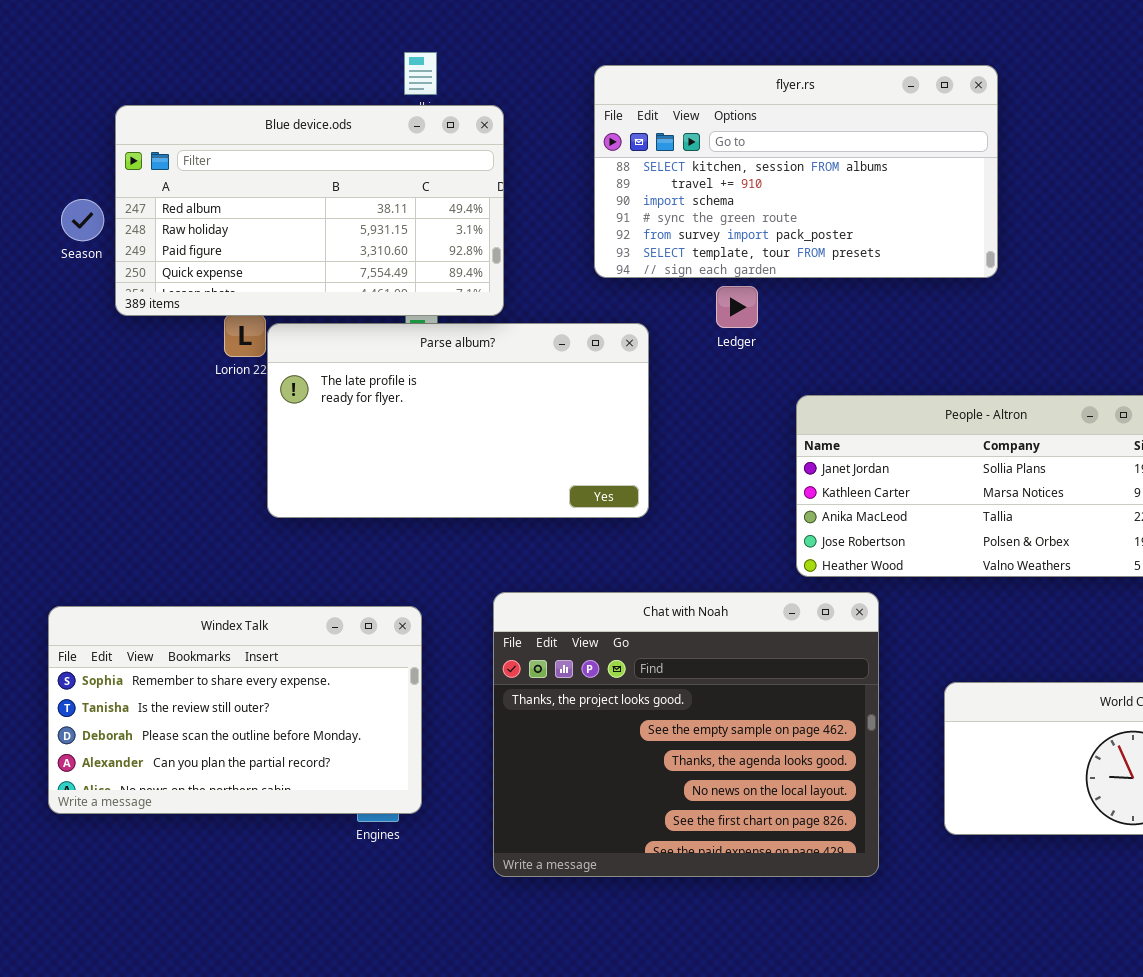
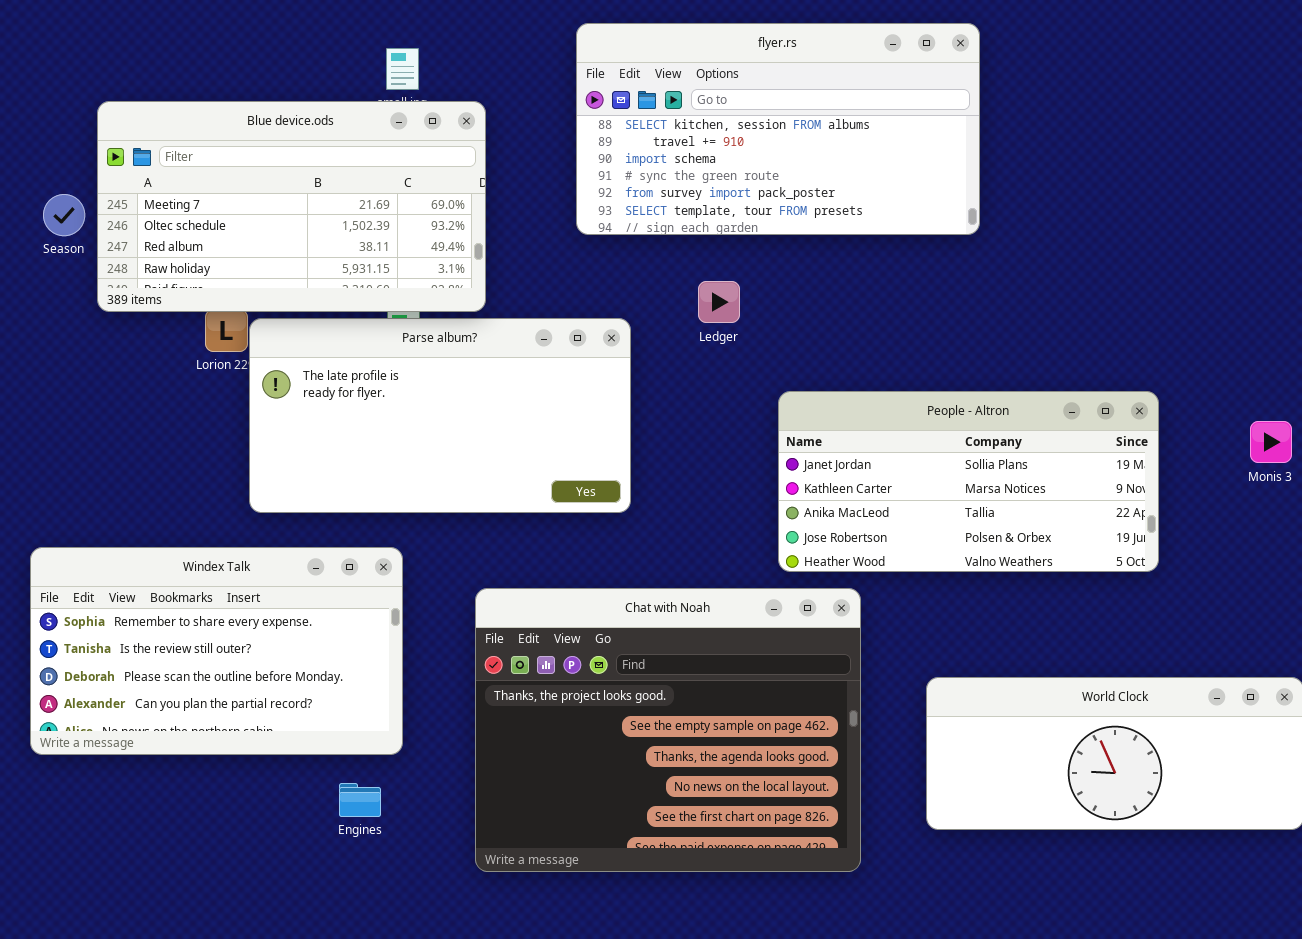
flyer.rs: [594,65,998,278] -> [576,23,980,235], moved
Blue device.ods: [115,105,504,316] -> [97,101,486,312], scrolled up 2 rows
Windex Talk: [48,606,422,814] -> [30,547,403,755], moved

